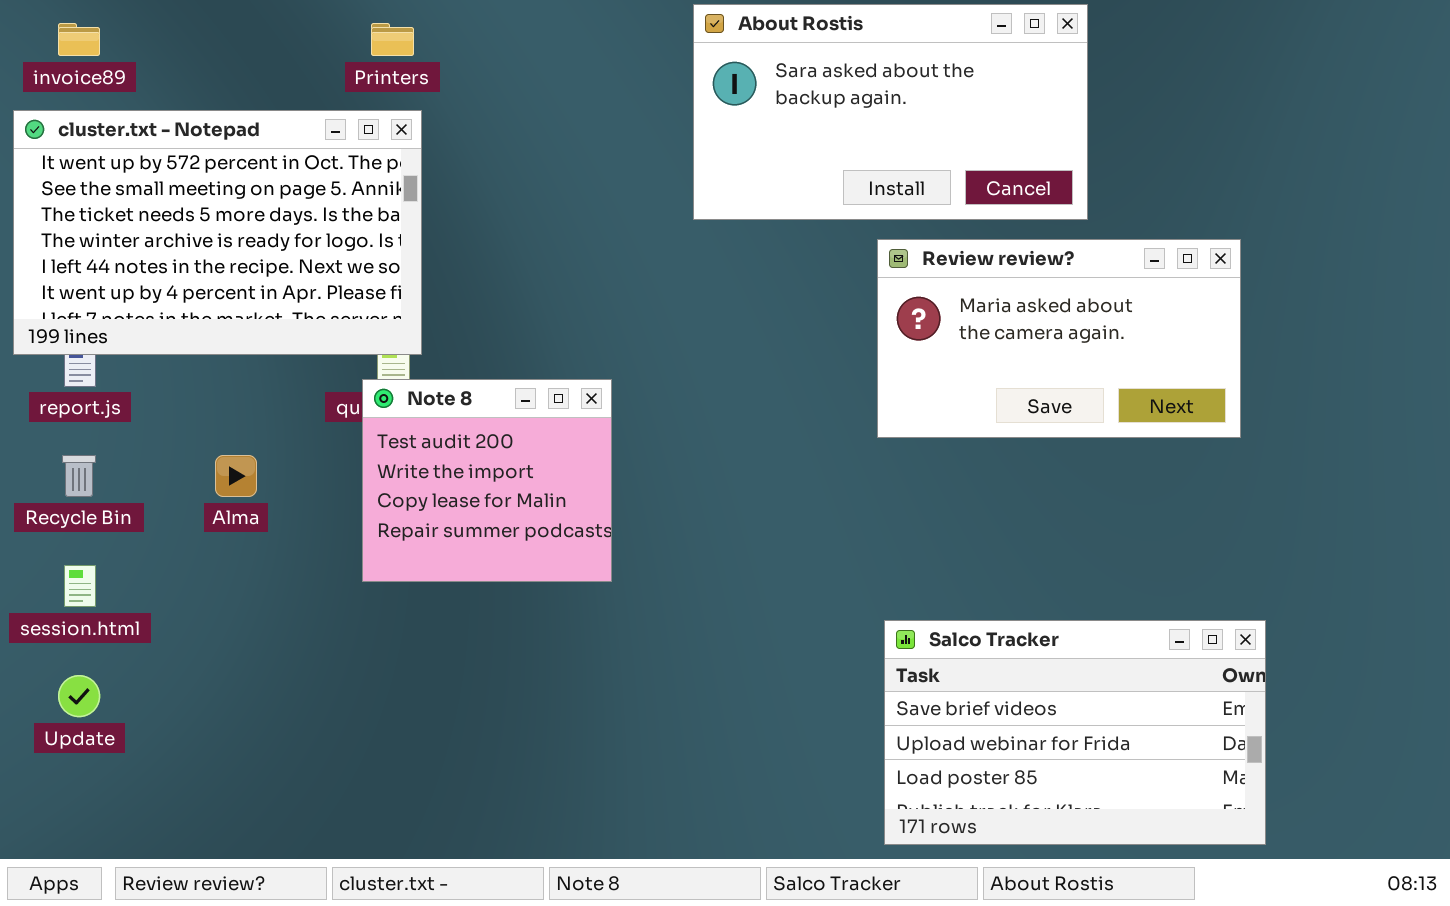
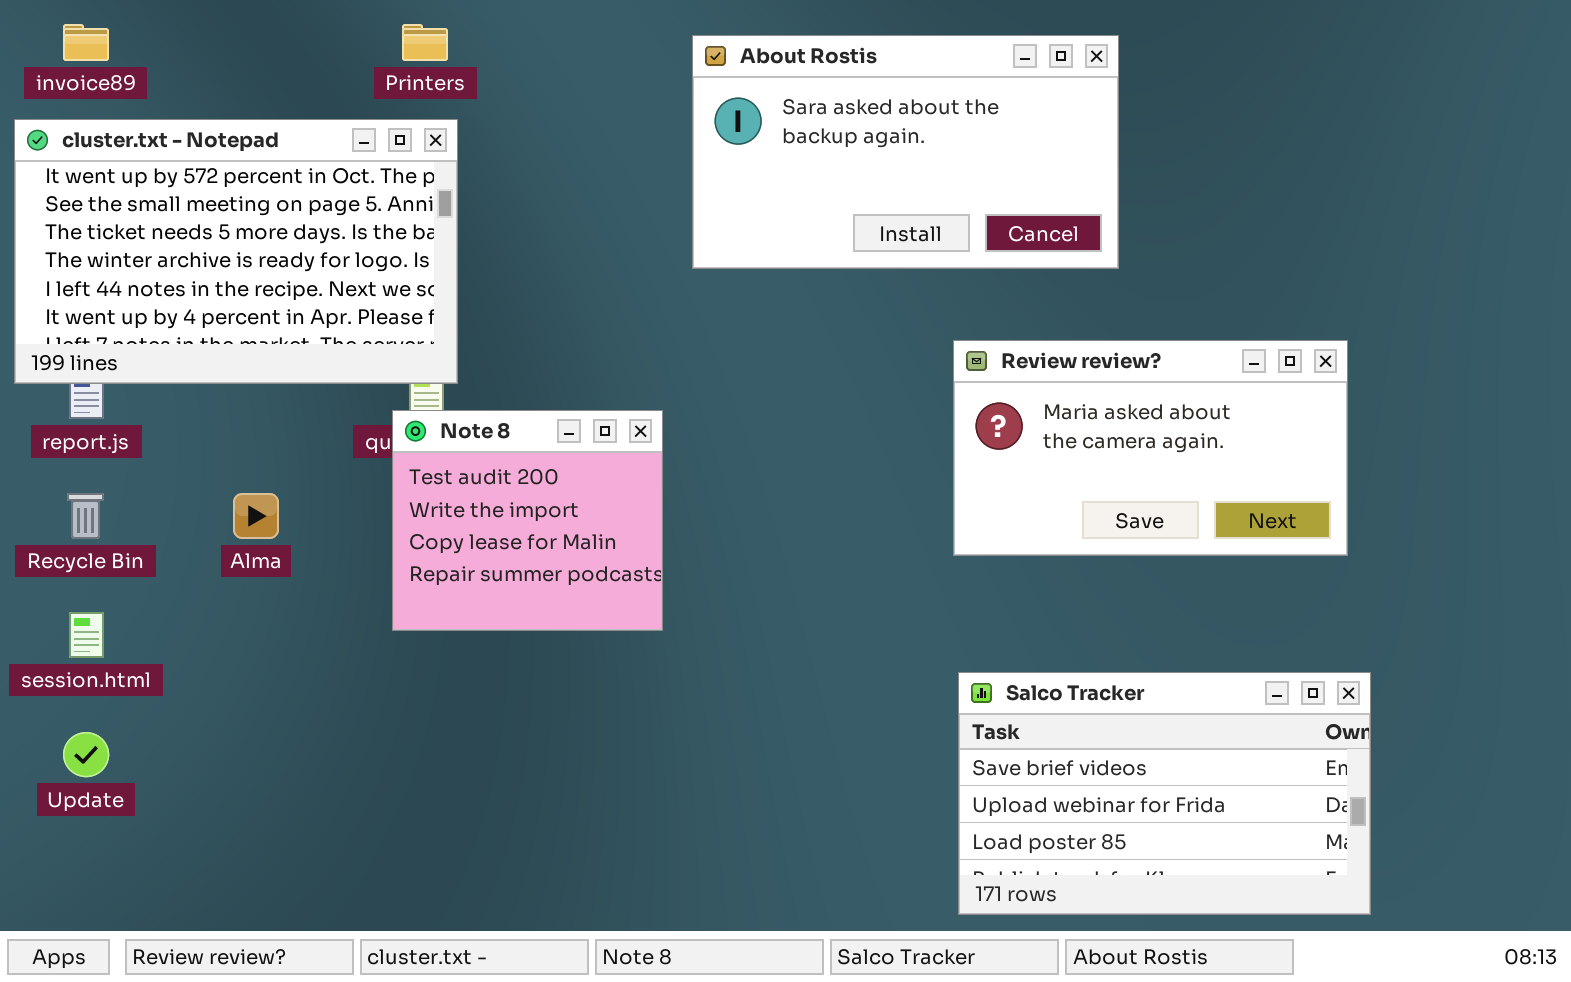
About Rostis: [693,4,1088,220] -> [692,35,1119,269], moved
Review review?: [877,239,1241,438] -> [953,340,1348,556], moved

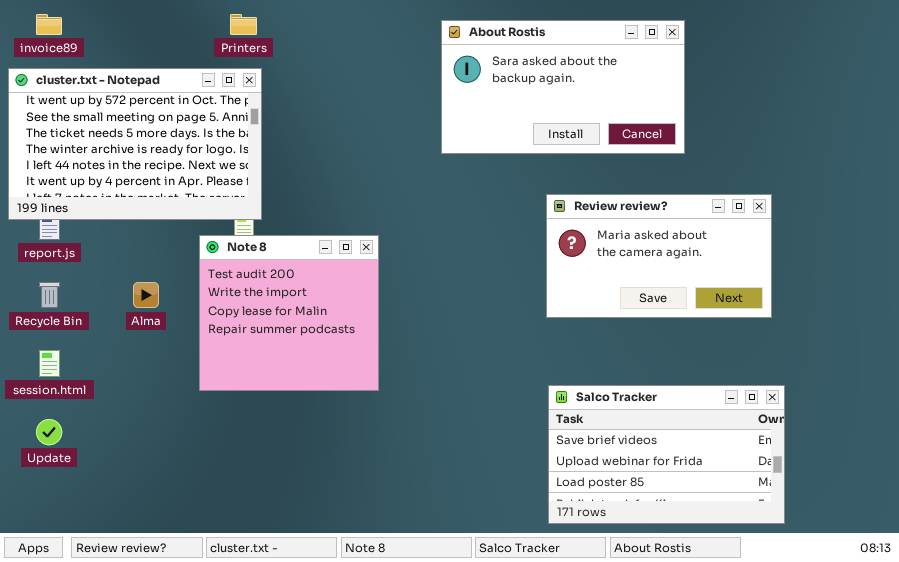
About Rostis: [692,35,1119,269] -> [441,20,685,154], moved
Note 8: [392,410,663,631] -> [199,235,379,391], resized

